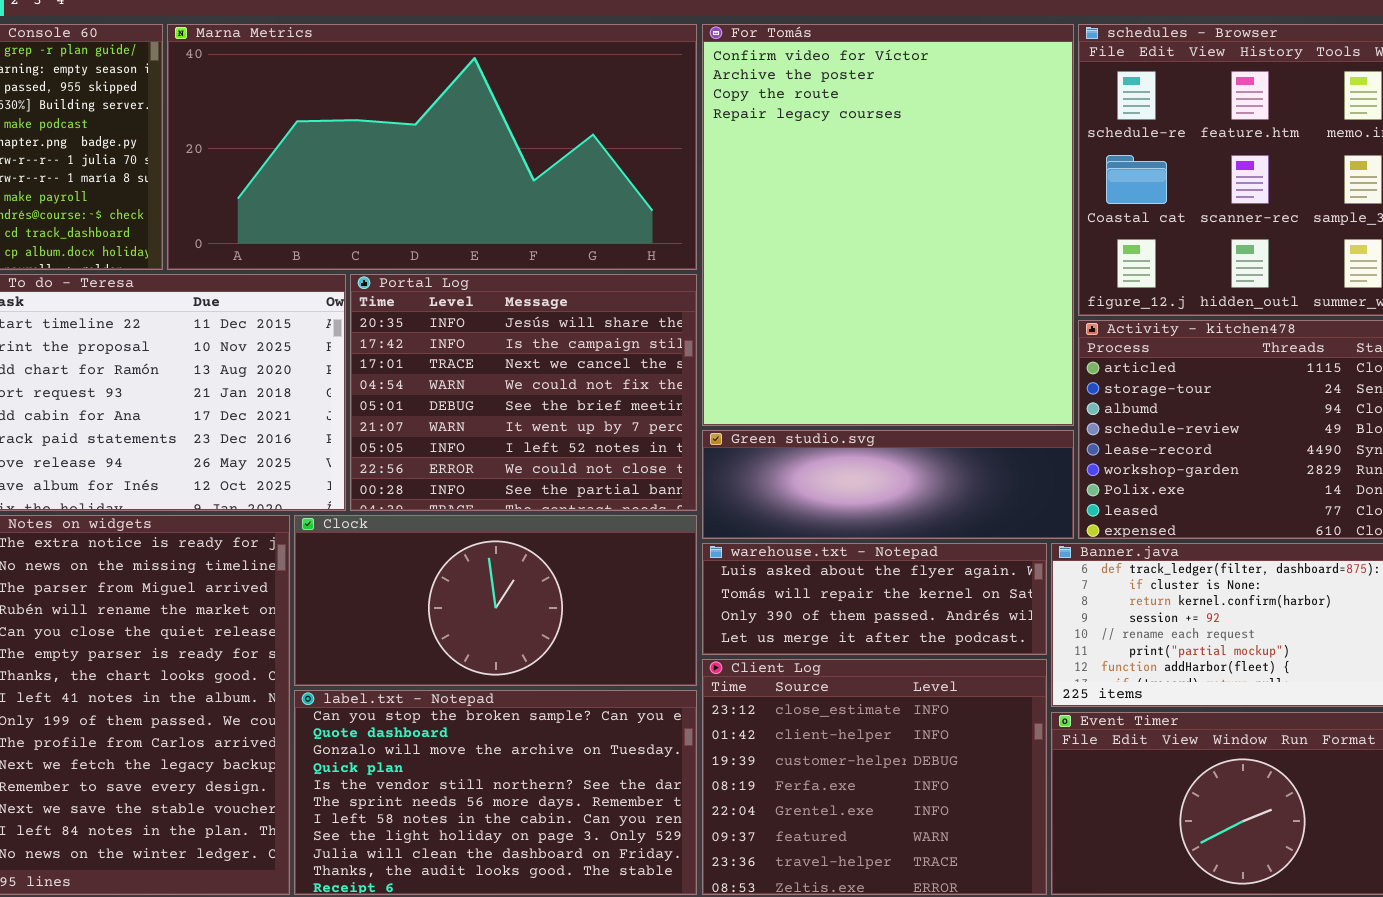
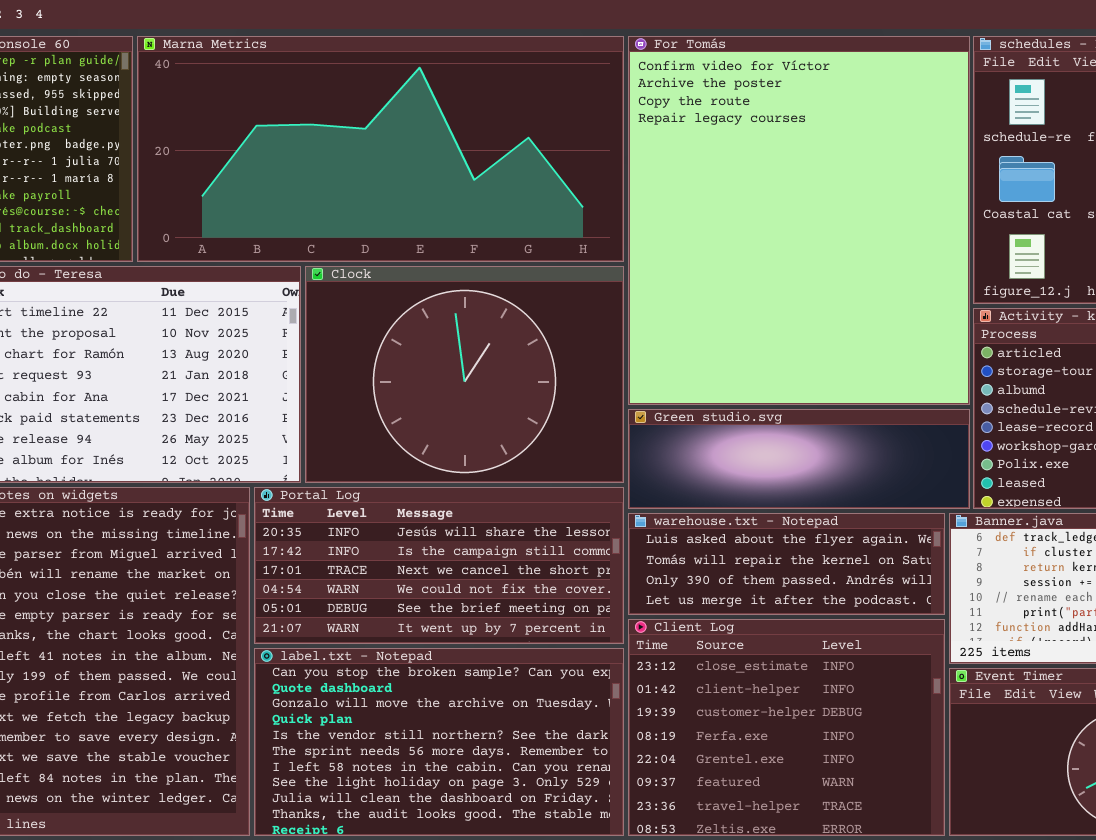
Portal Log: [350,274,697,511] -> [254,487,624,644], moved, resized
Clock: [294,515,697,686] -> [305,266,624,483], moved, resized

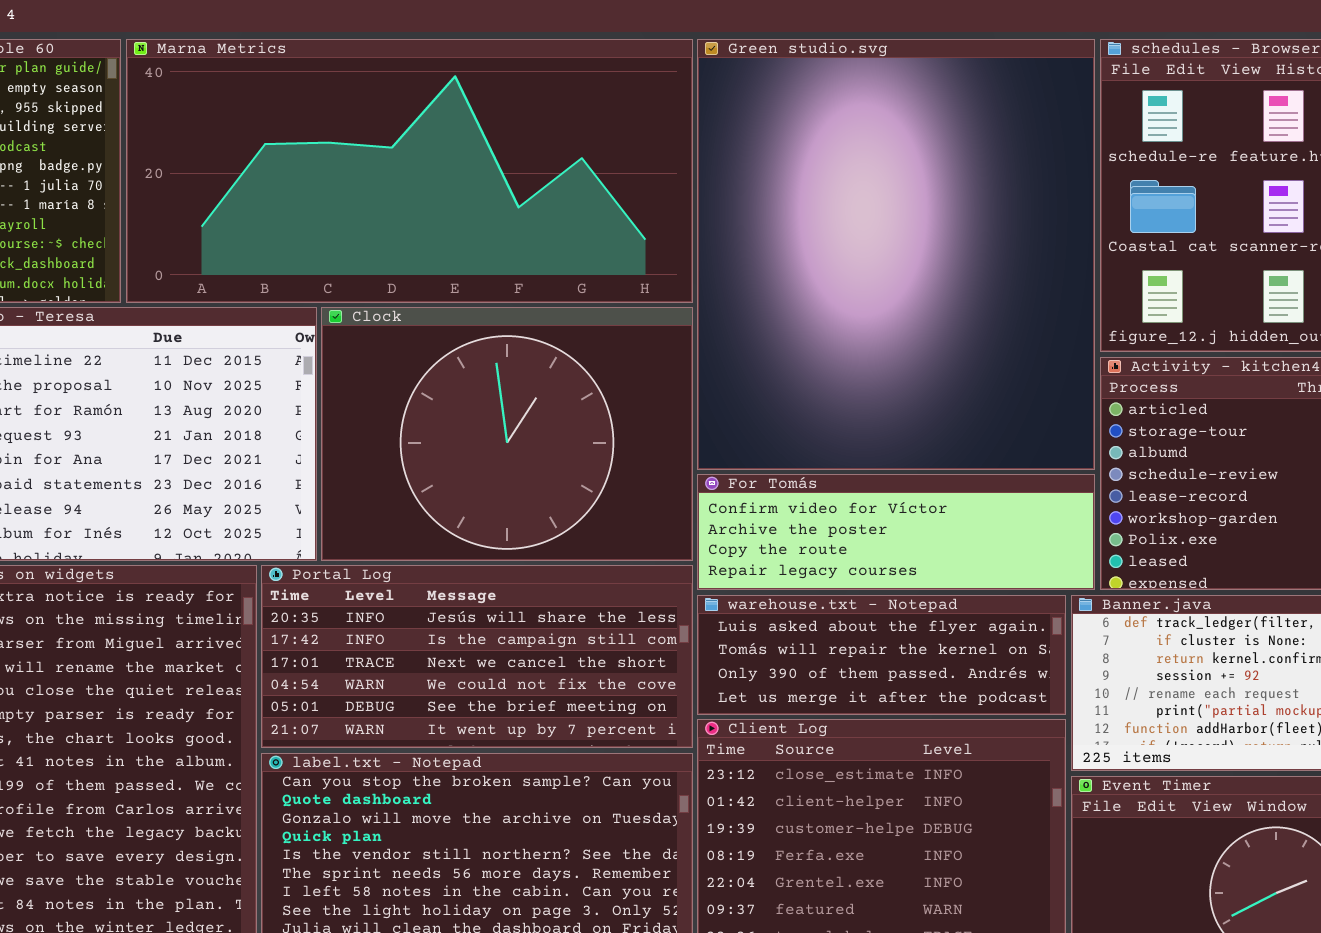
For Tomás: [628,36,970,405] -> [697,474,1095,590], moved, resized
Green studio.svg: [628,409,970,509] -> [697,39,1095,470], moved, resized

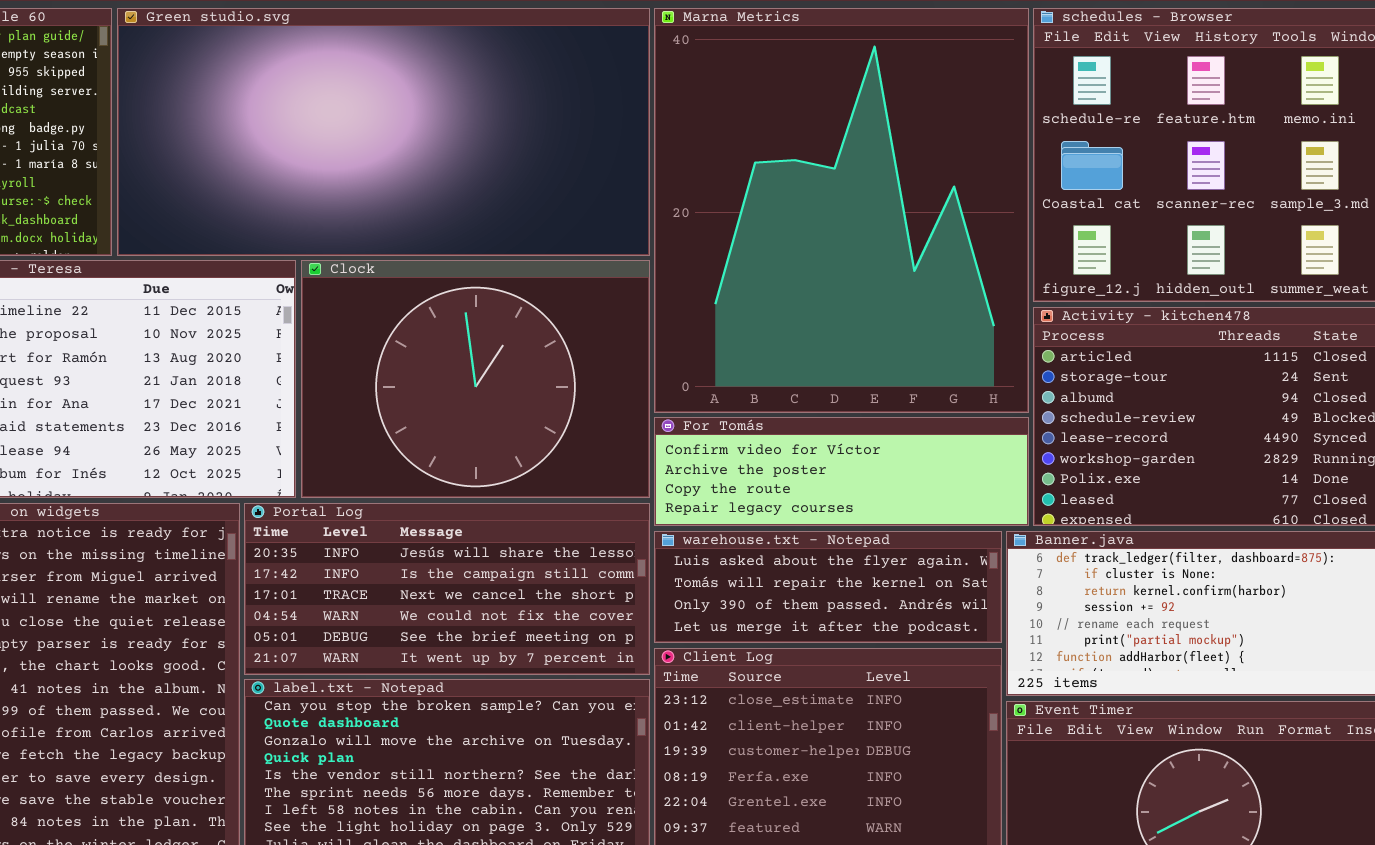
Marna Metrics: [126,39,693,303] -> [654,8,1029,413], moved, resized
Green studio.svg: [697,39,1095,470] -> [117,8,650,256], moved, resized

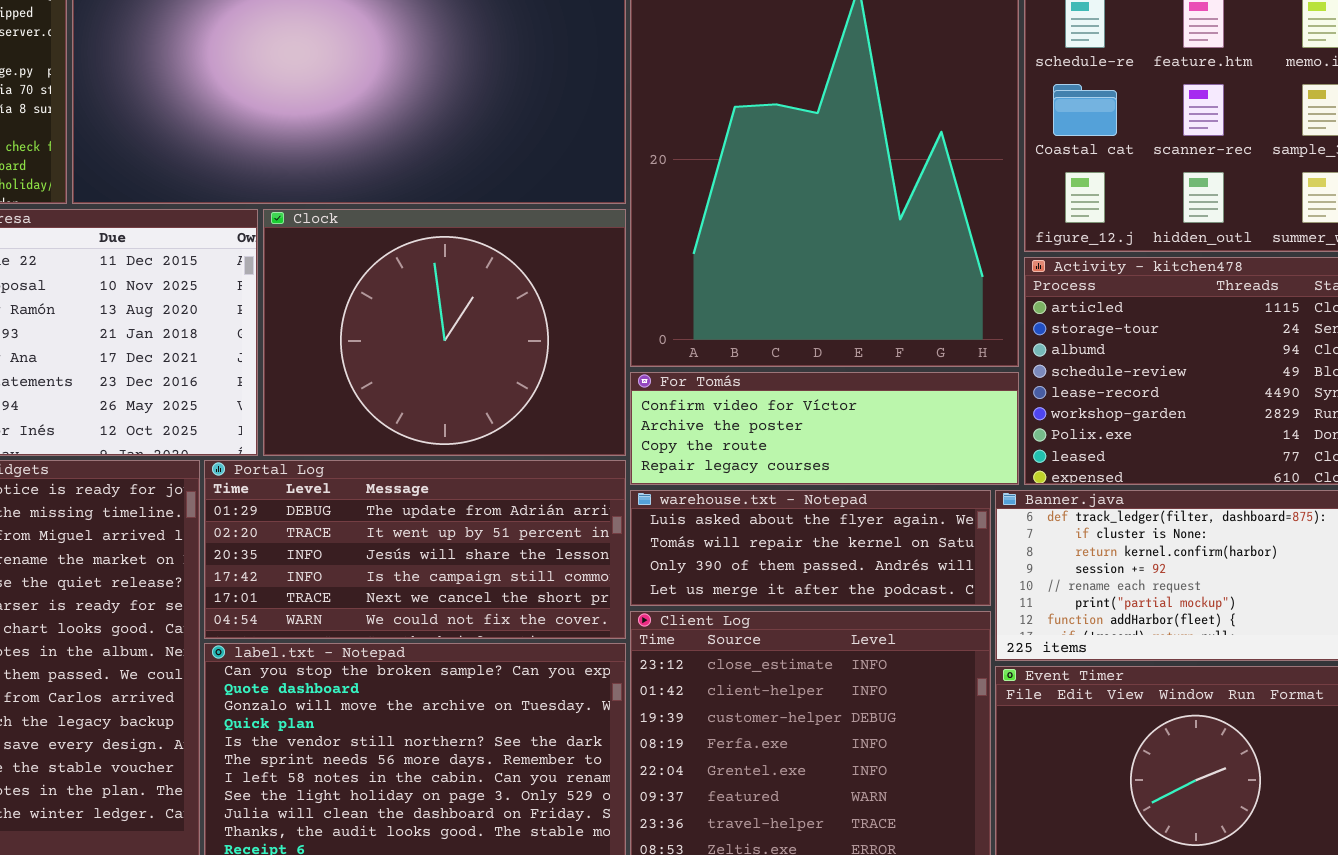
Portal Log: [244,503,650,675] -> [204,460,626,639], scrolled up 2 rows

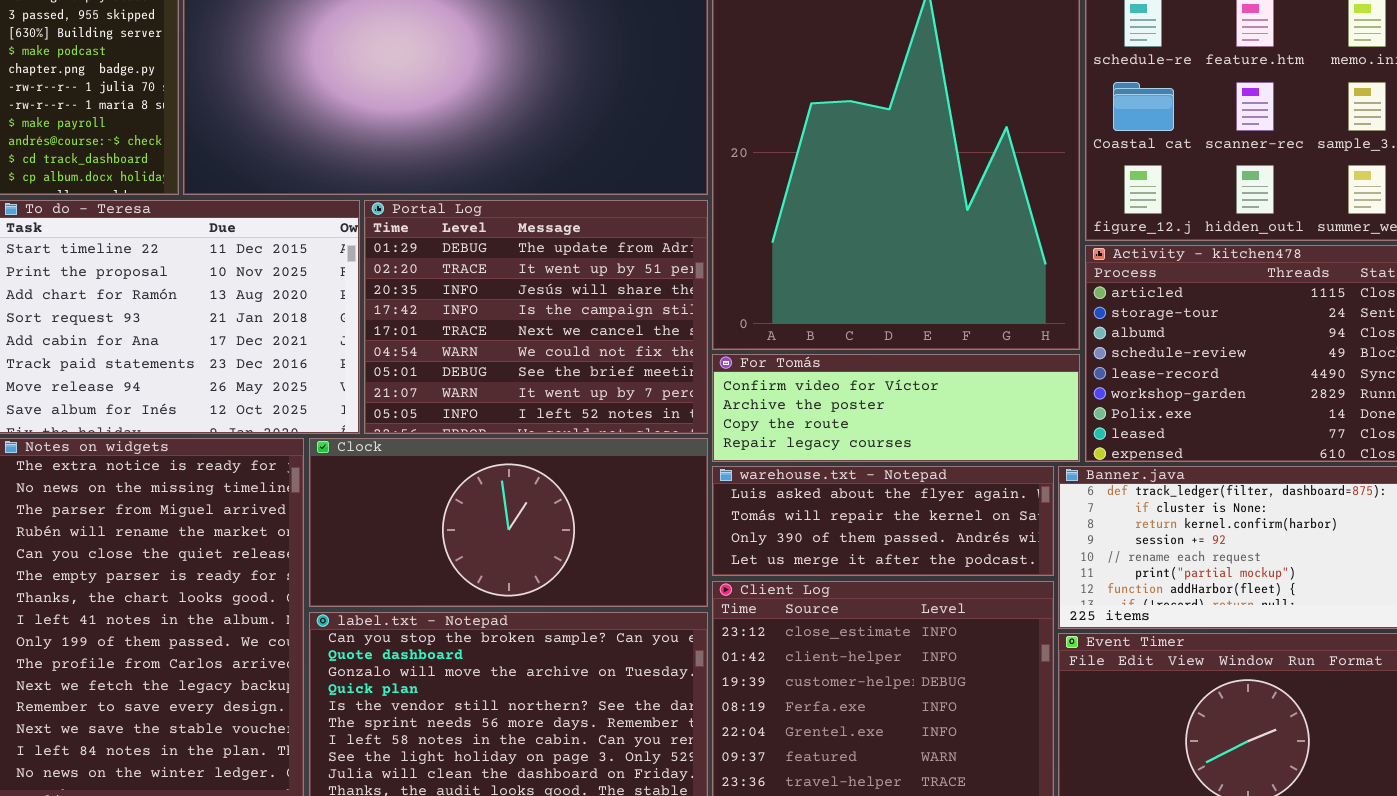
Clock: [263,209,626,456] -> [309,438,708,607], moved, resized
Portal Log: [204,460,626,639] -> [364,200,708,434], moved, resized

